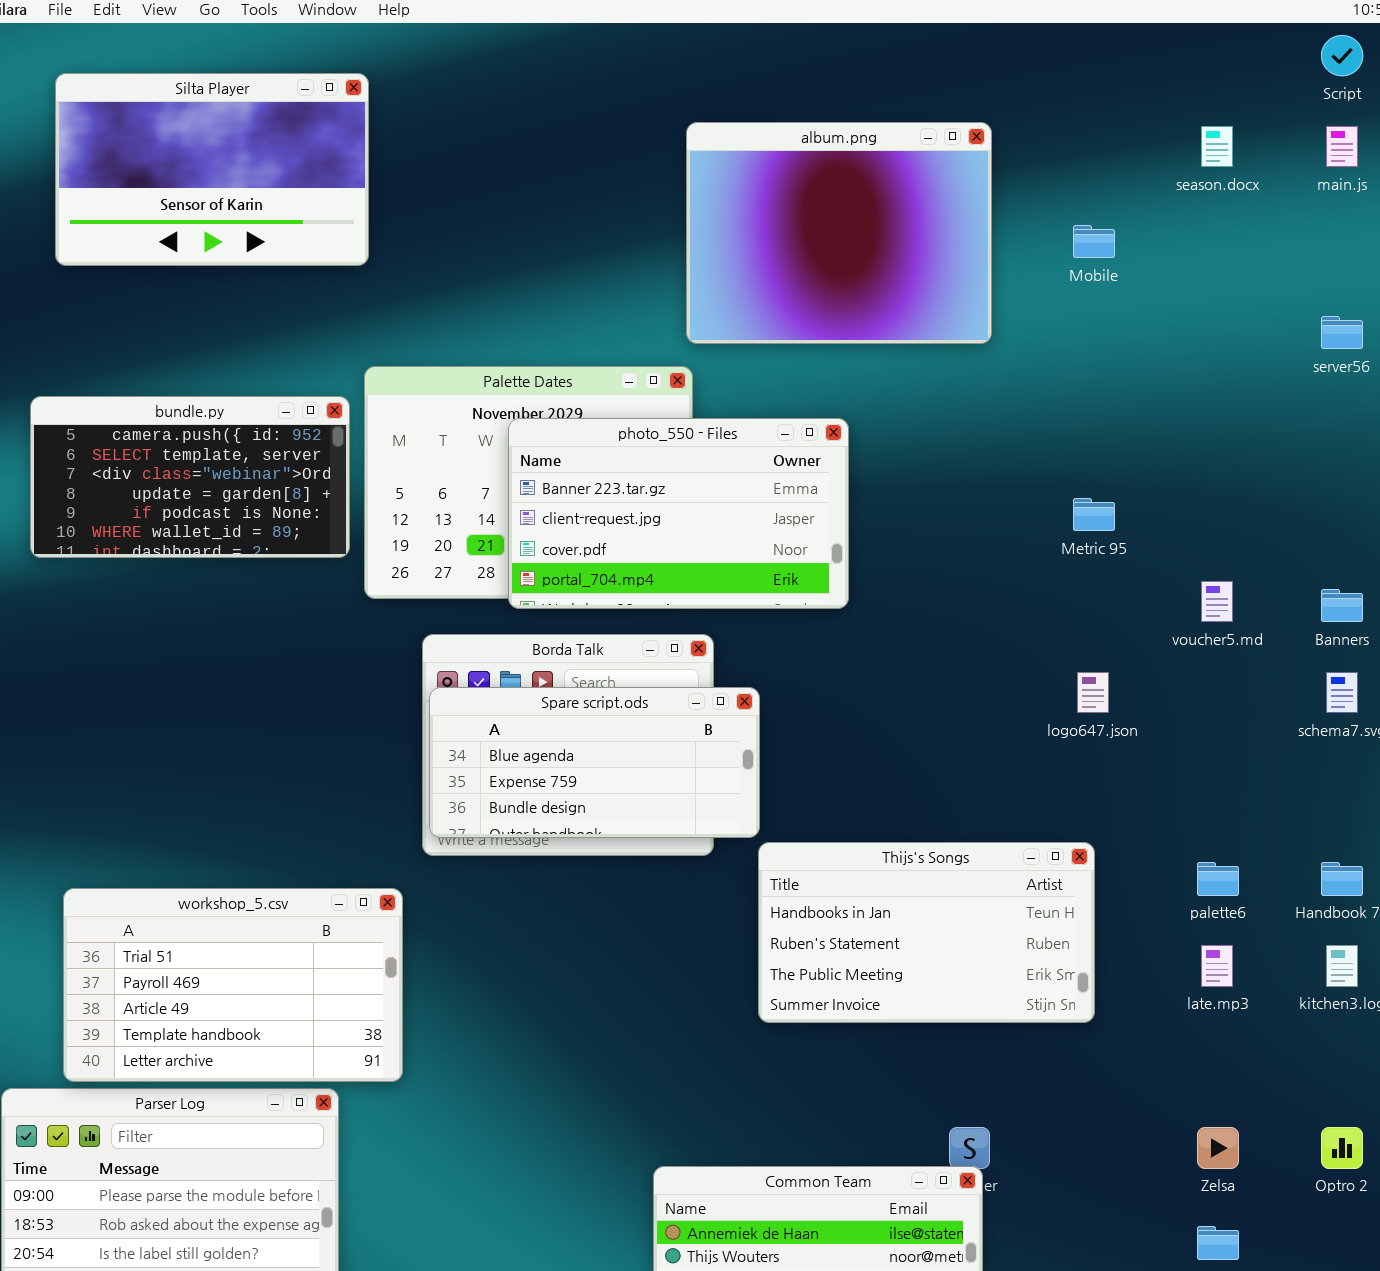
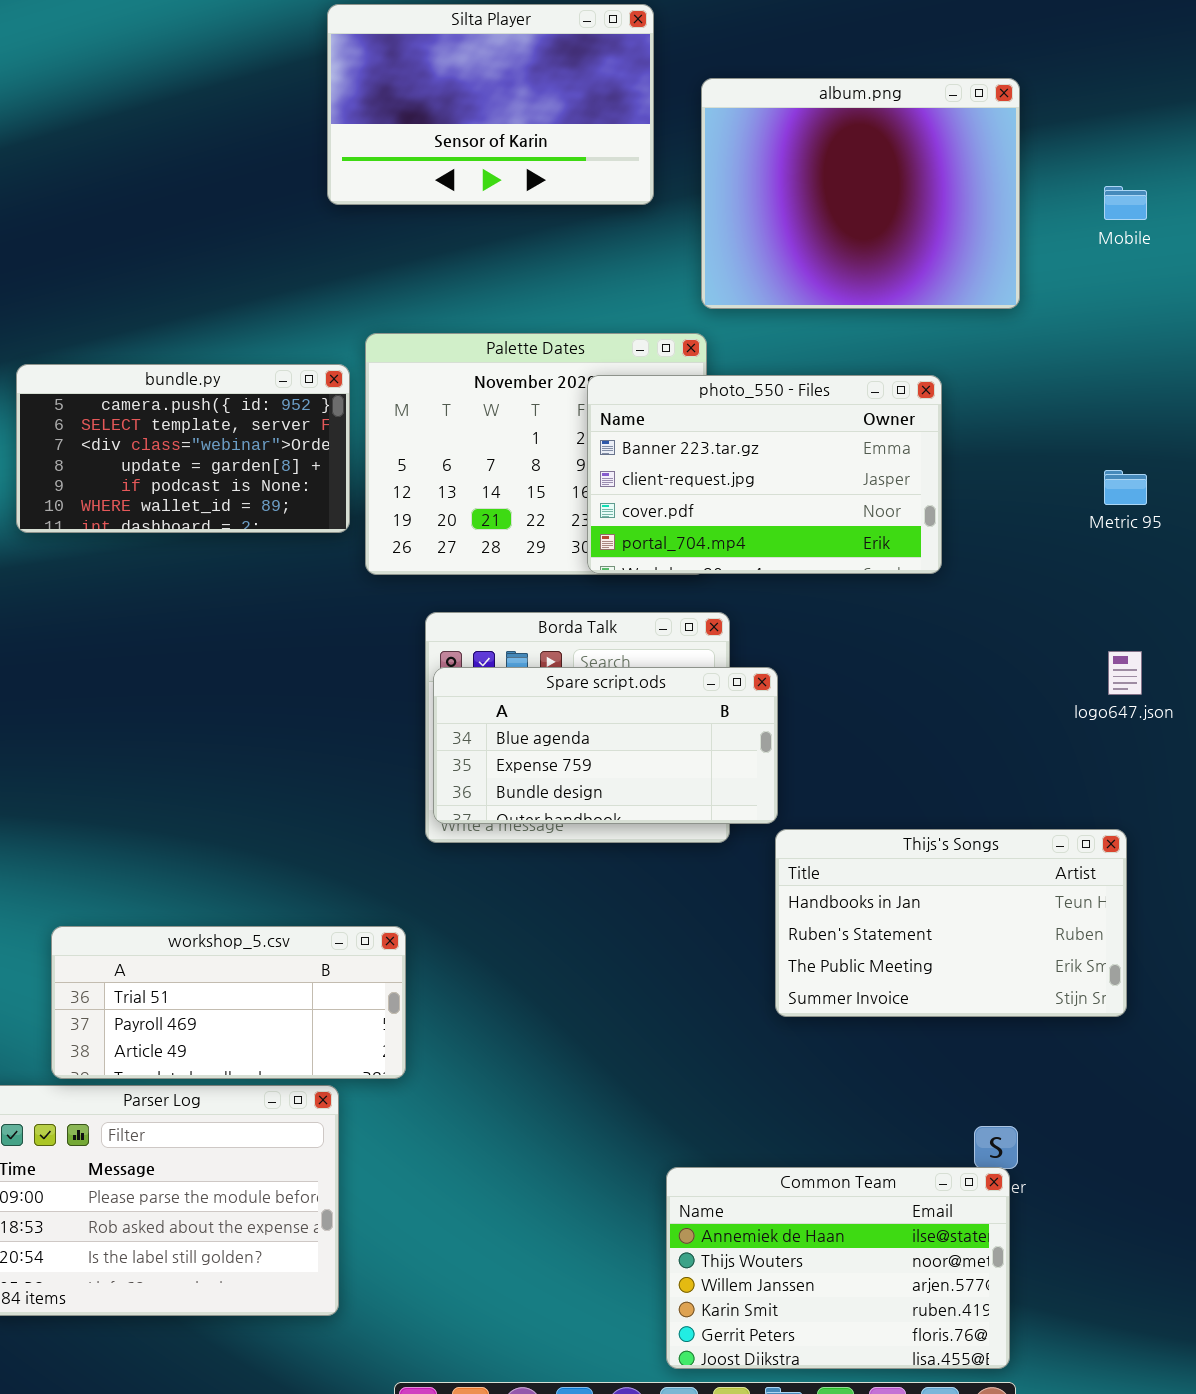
Silta Player: [55,73,369,266] -> [327,4,654,205], moved
photo_550 - Files: [508,418,849,609] -> [587,375,942,574], moved
workshop_5.csv: [63,888,403,1082] -> [51,926,406,1079], resized

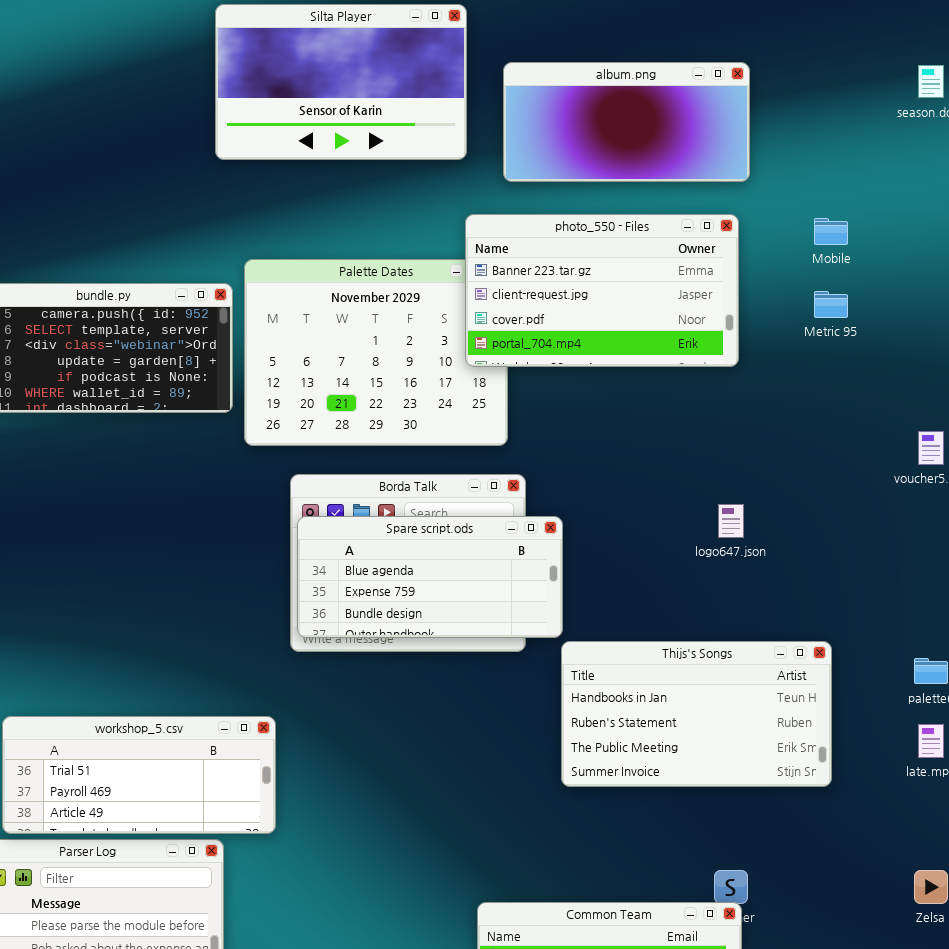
album.png: [701,78,1020,309] -> [503,62,750,182], resized
Mobile: [1104,186,1147,220] -> [814,218,848,245], moved
photo_550 - Files: [587,375,942,574] -> [465,214,739,367], moved
Metric 95: [1104,470,1147,505] -> [814,291,848,318], moved
logo647.json: [1108,651,1142,695] -> [718,504,744,538], moved

